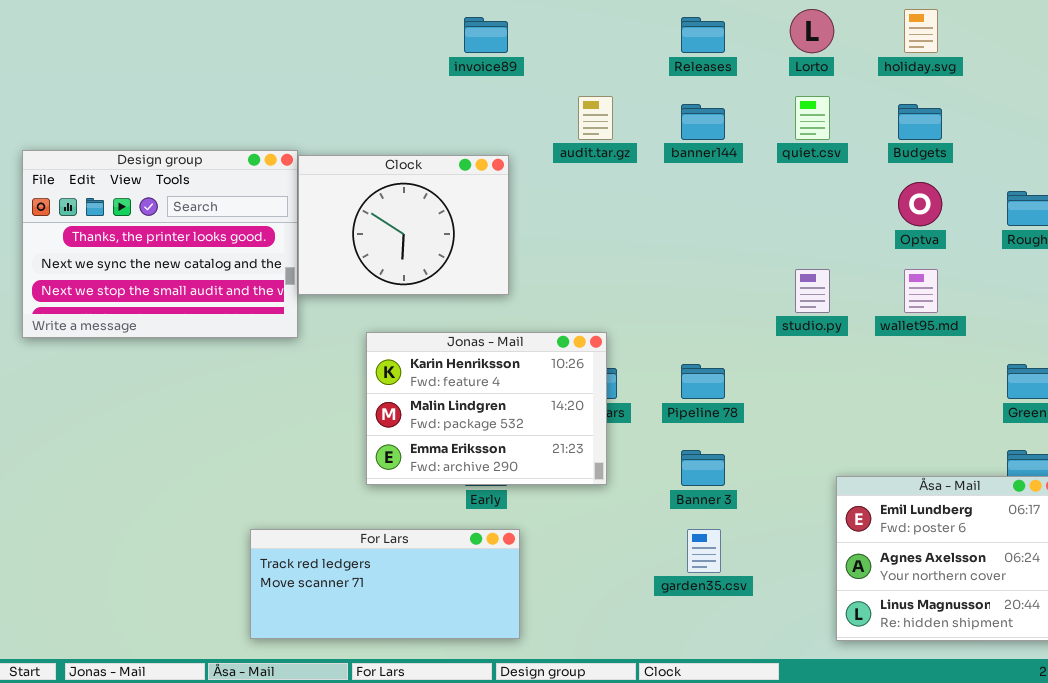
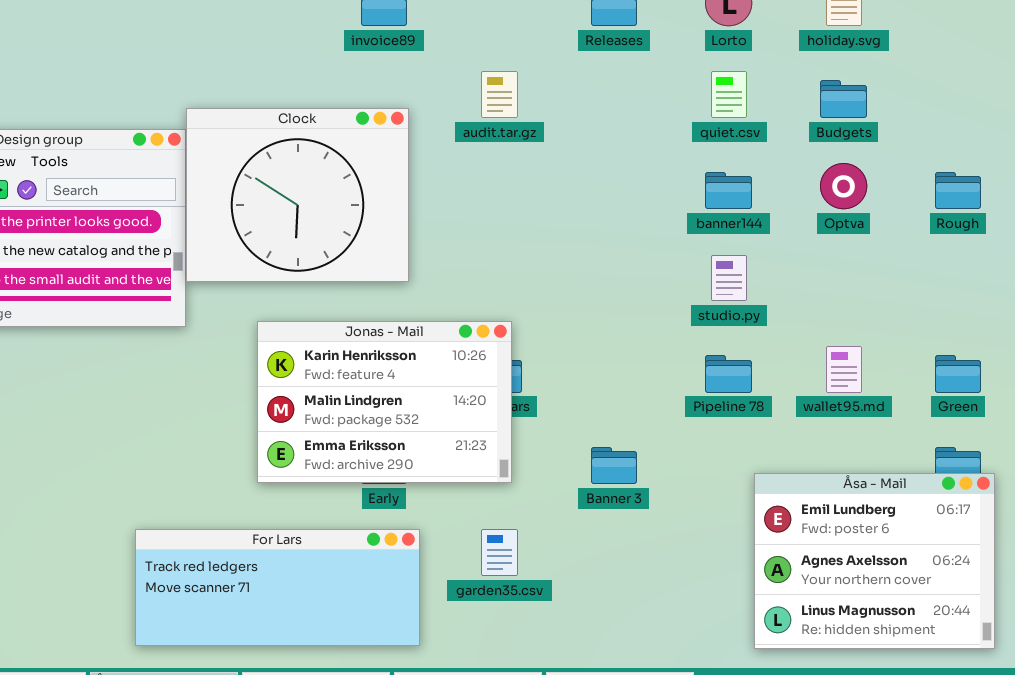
banner144: [681,104,725,140] -> [705,172,752,209], moved
Clock: [298,155,509,295] -> [186,108,409,282], resized
wallet95.md: [904,269,938,313] -> [826,346,862,393], moved
Pipeline 78: [681,364,725,399] -> [705,355,752,393], moved
garden35.csv: [687,529,721,573] -> [481,529,518,576], moved

